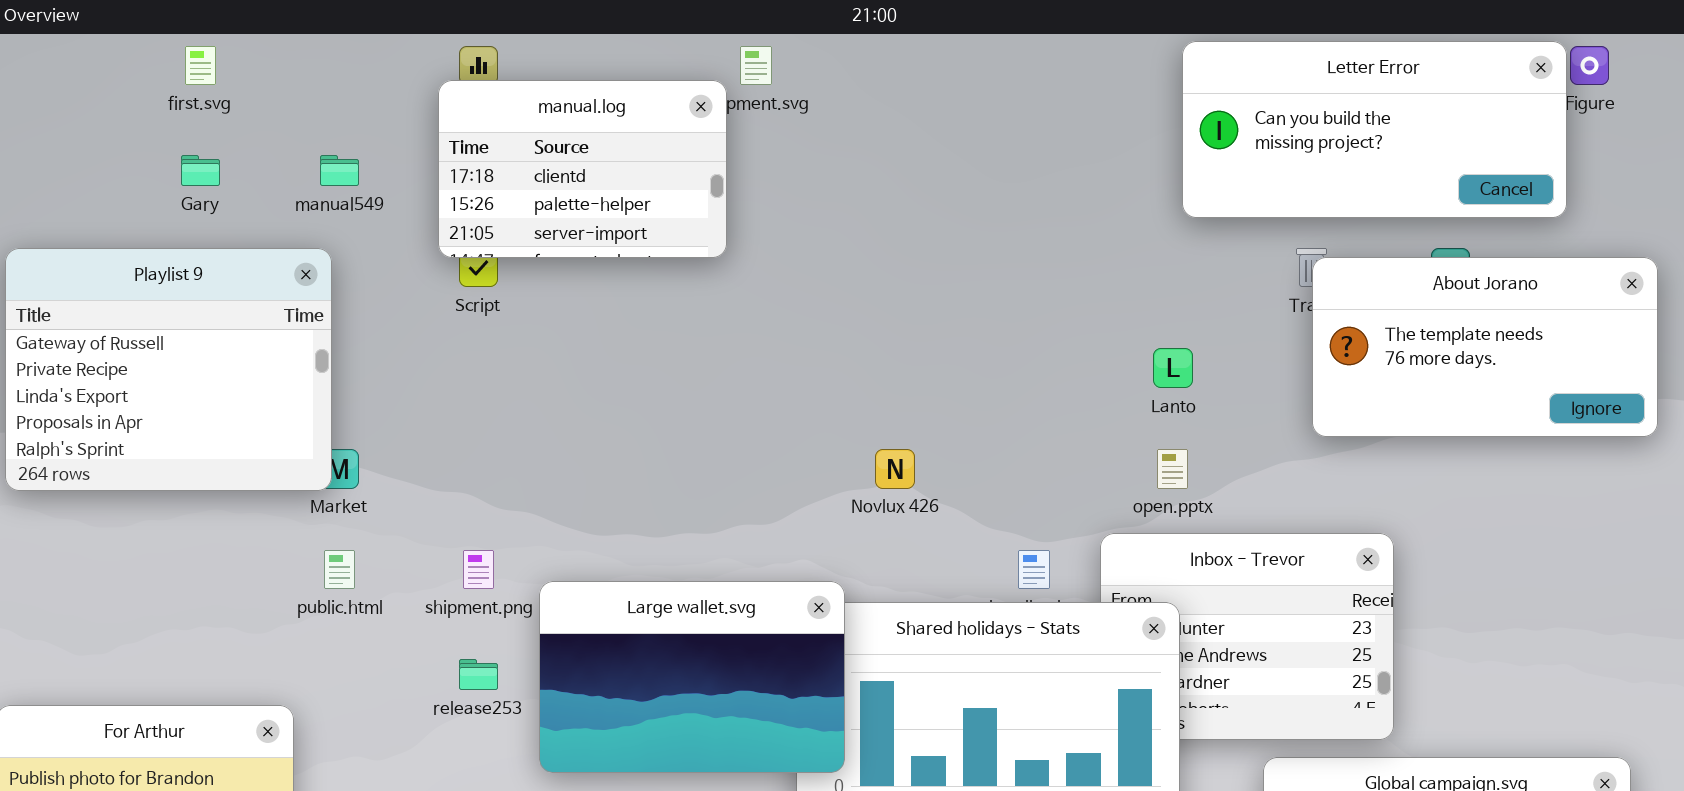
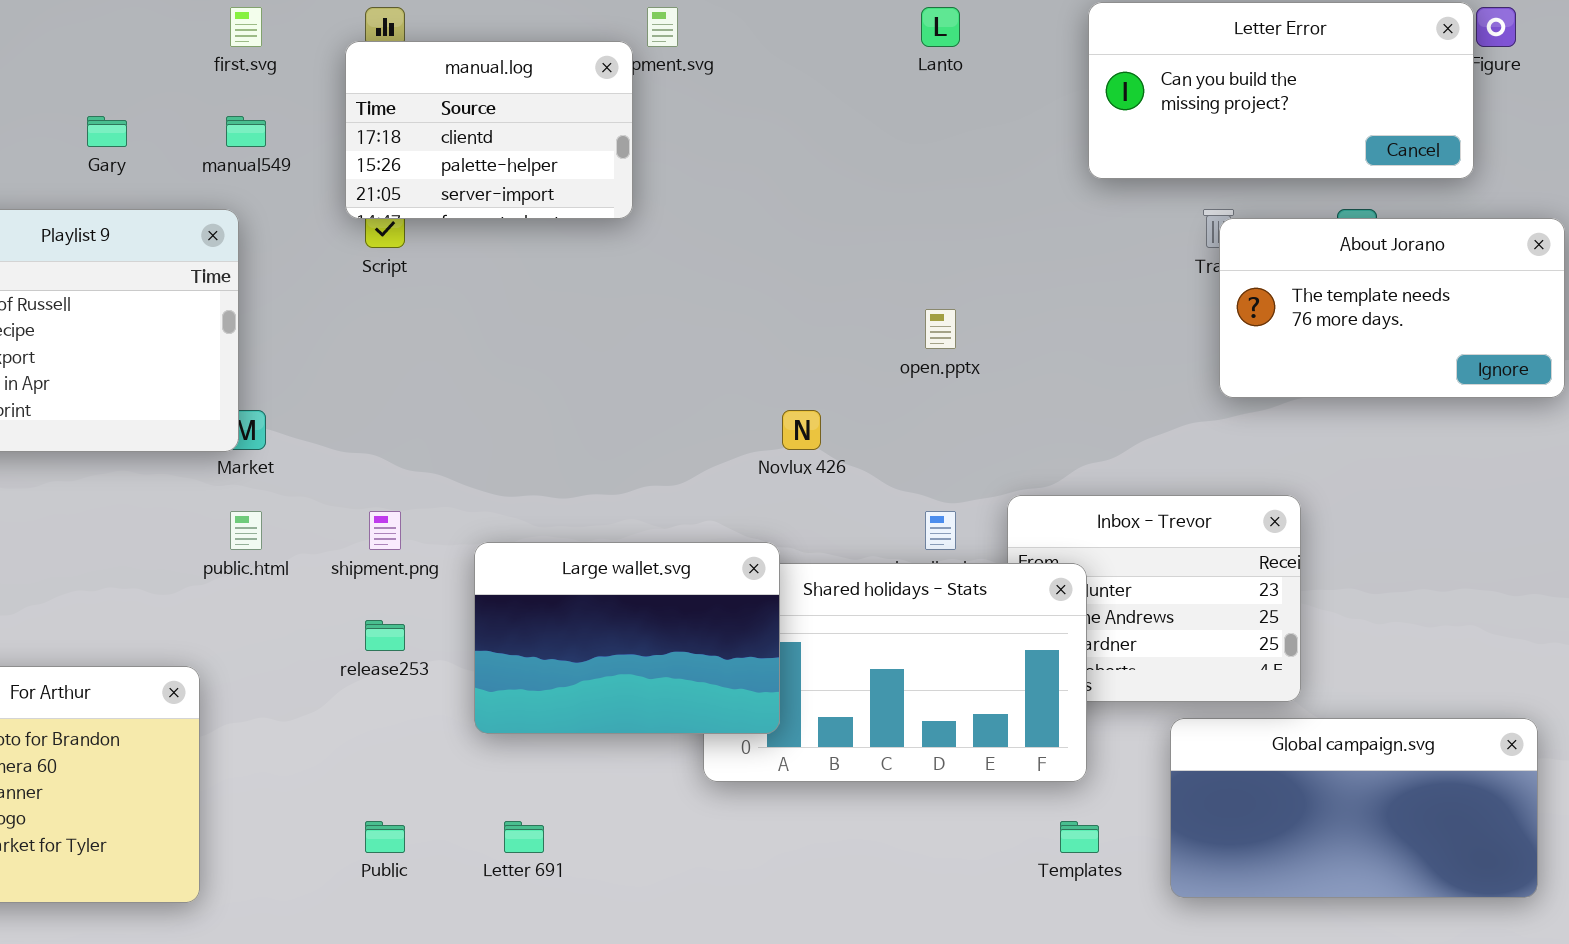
first.svg: [185,46,216,85] -> [230,7,262,47], moved
Lanto: [1153,348,1193,388] -> [921,7,960,47], moved
open.pptx: [1157,449,1188,489] -> [925,309,956,349], moved
Large wallet.svg: [539,581,845,773] -> [474,542,780,734], moved

